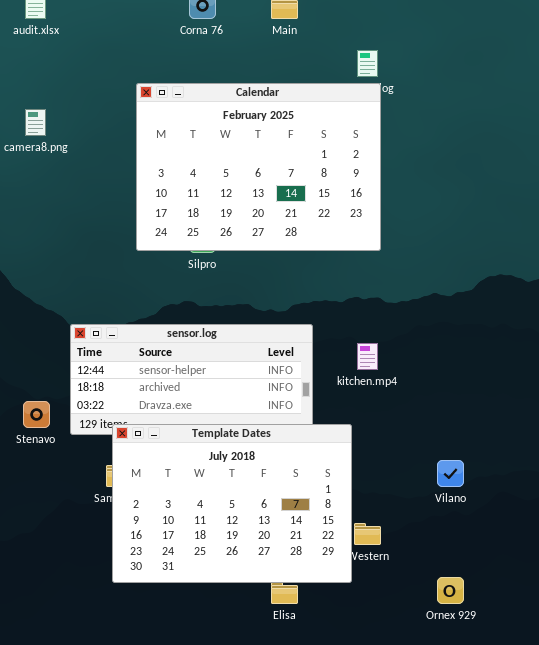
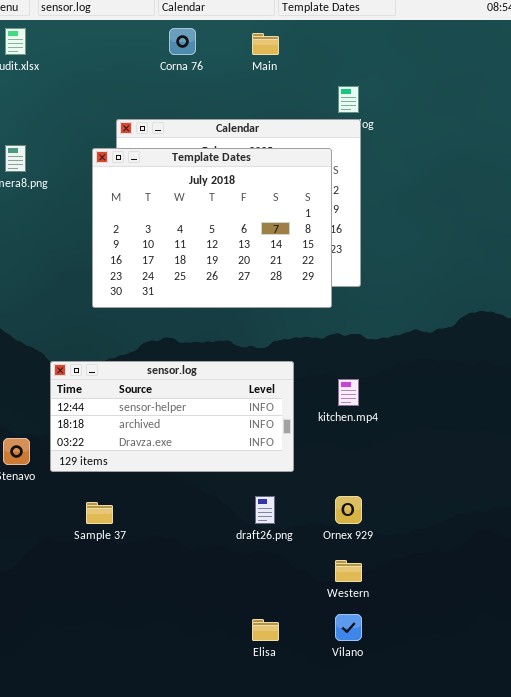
Template Dates: [112,424,352,583] -> [92,148,332,308], moved
Vilano: [437,460,464,487] -> [335,614,362,641], moved
Ornex 929: [437,577,464,604] -> [335,496,362,524], moved

